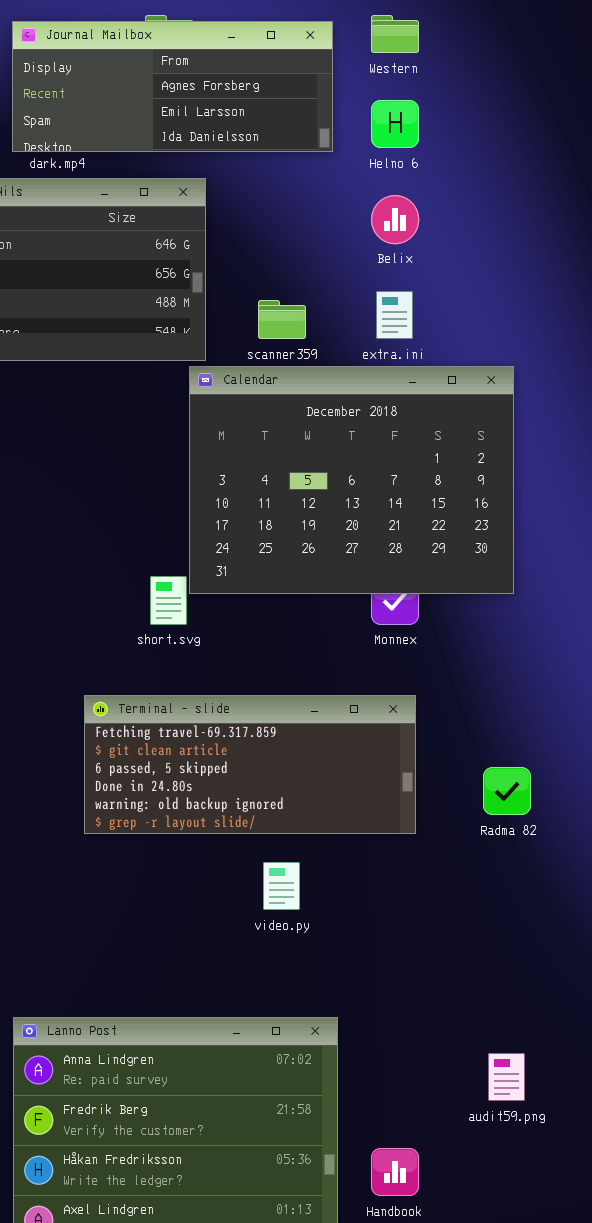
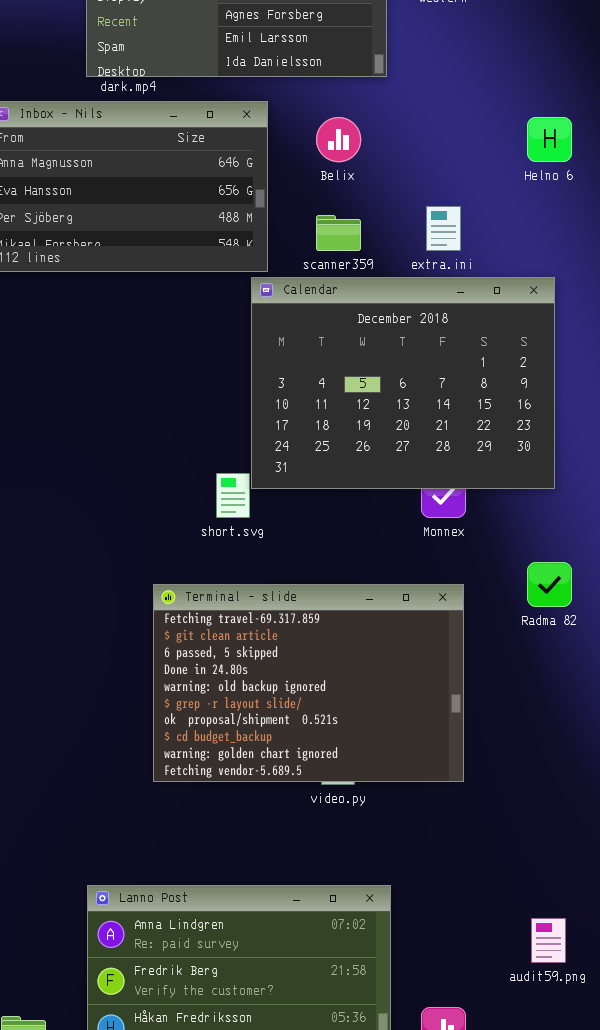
Helno 6: [371,100,419,148] -> [527,117,572,162], moved
Belix: [371,195,419,244] -> [316,117,361,162], moved
Terminal - slide: [84,695,416,834] -> [153,584,464,782], resized
Radma 82: [483,767,531,815] -> [527,562,572,607], moved

